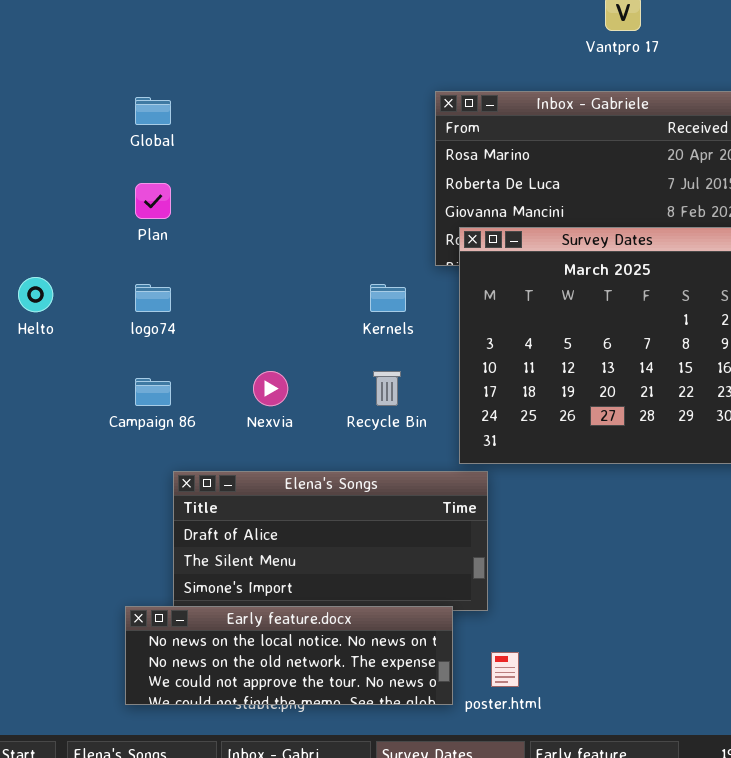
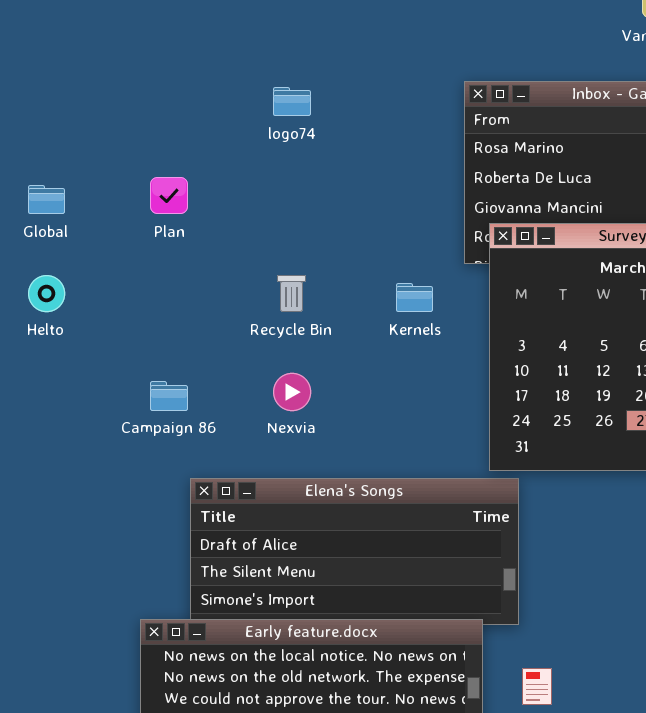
Global: [135,97,171,125] -> [28,185,65,214], moved
logo74: [135,284,171,312] -> [273,87,311,116], moved
Recycle Bin: [373,371,401,406] -> [277,275,306,312], moved

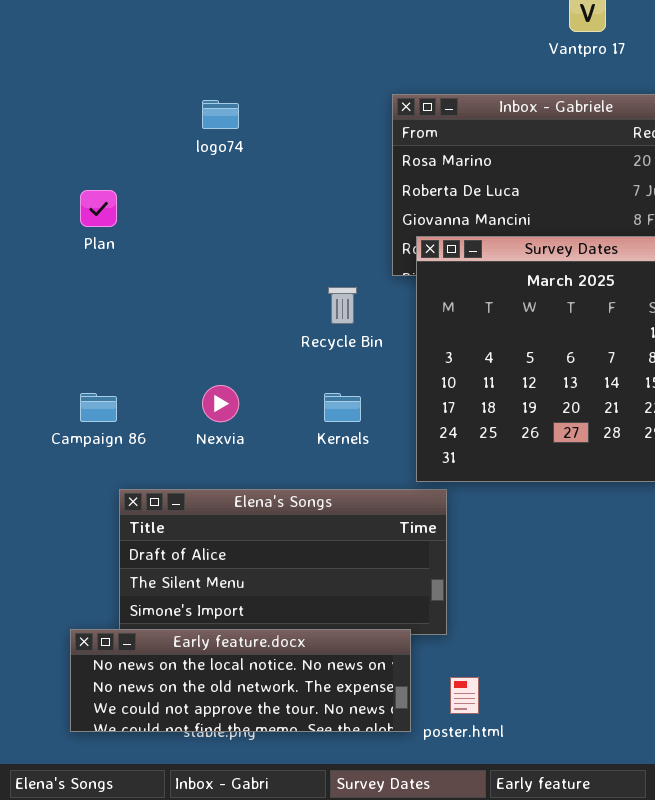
Recycle Bin: [277,275,306,312] -> [328,287,357,324], moved
Kernels: [396,283,433,312] -> [324,393,361,422], moved

